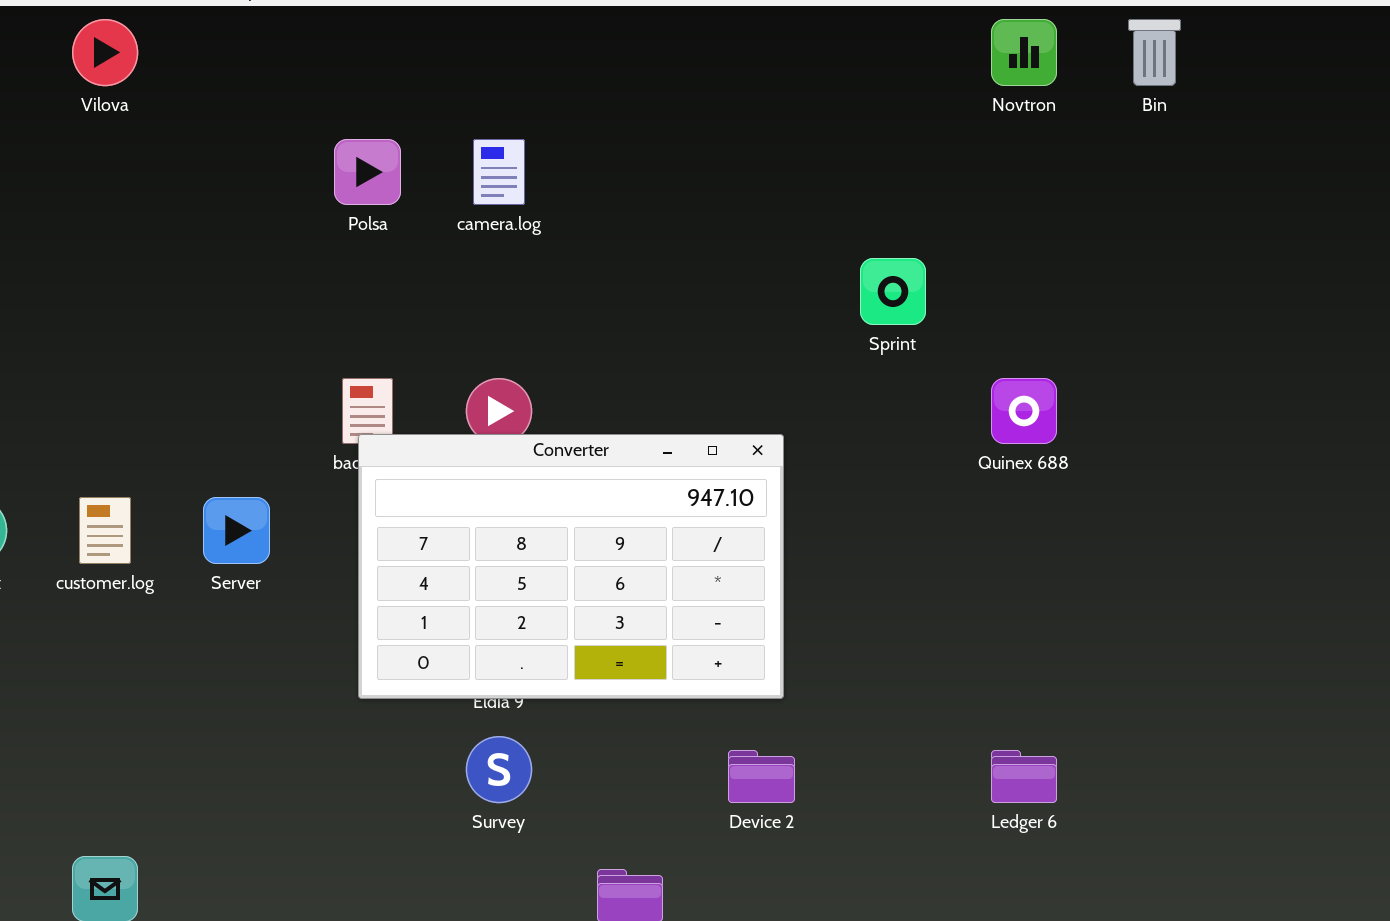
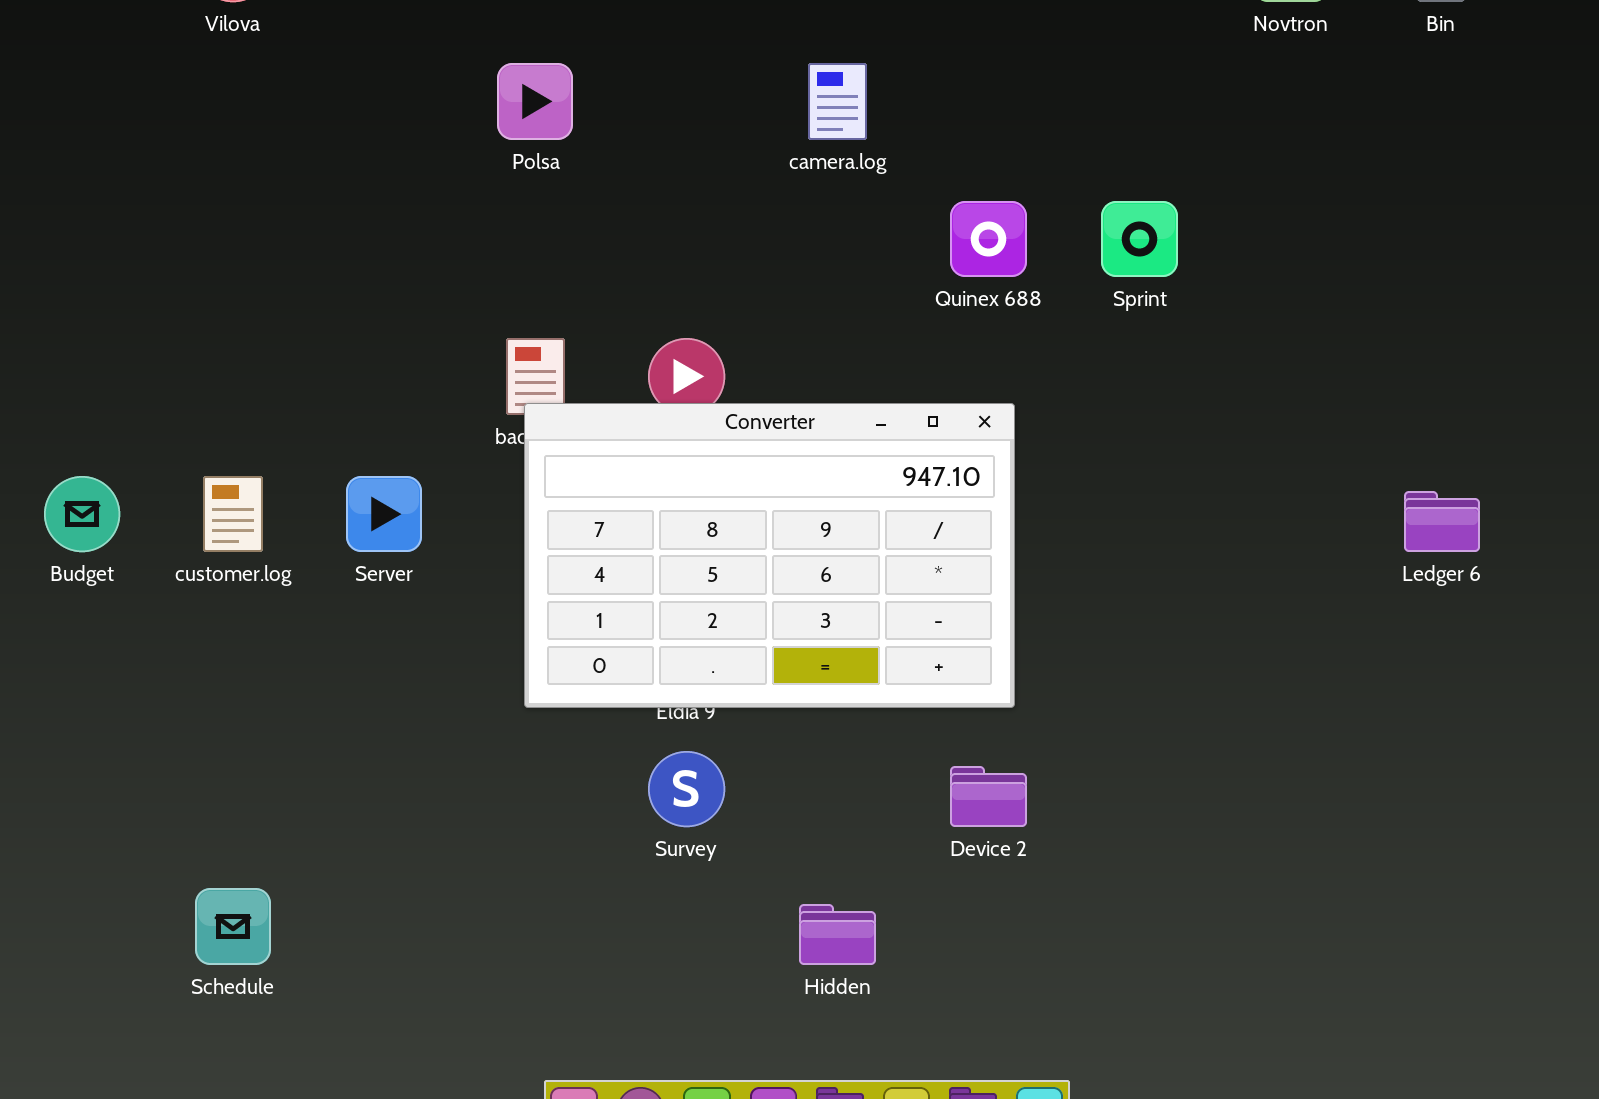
camera.log: [473,139,525,205] -> [808,63,867,140], moved
Quinex 688: [991,378,1057,444] -> [950,201,1027,277], moved
Ledger 6: [991,750,1057,803] -> [1404,491,1480,552], moved

